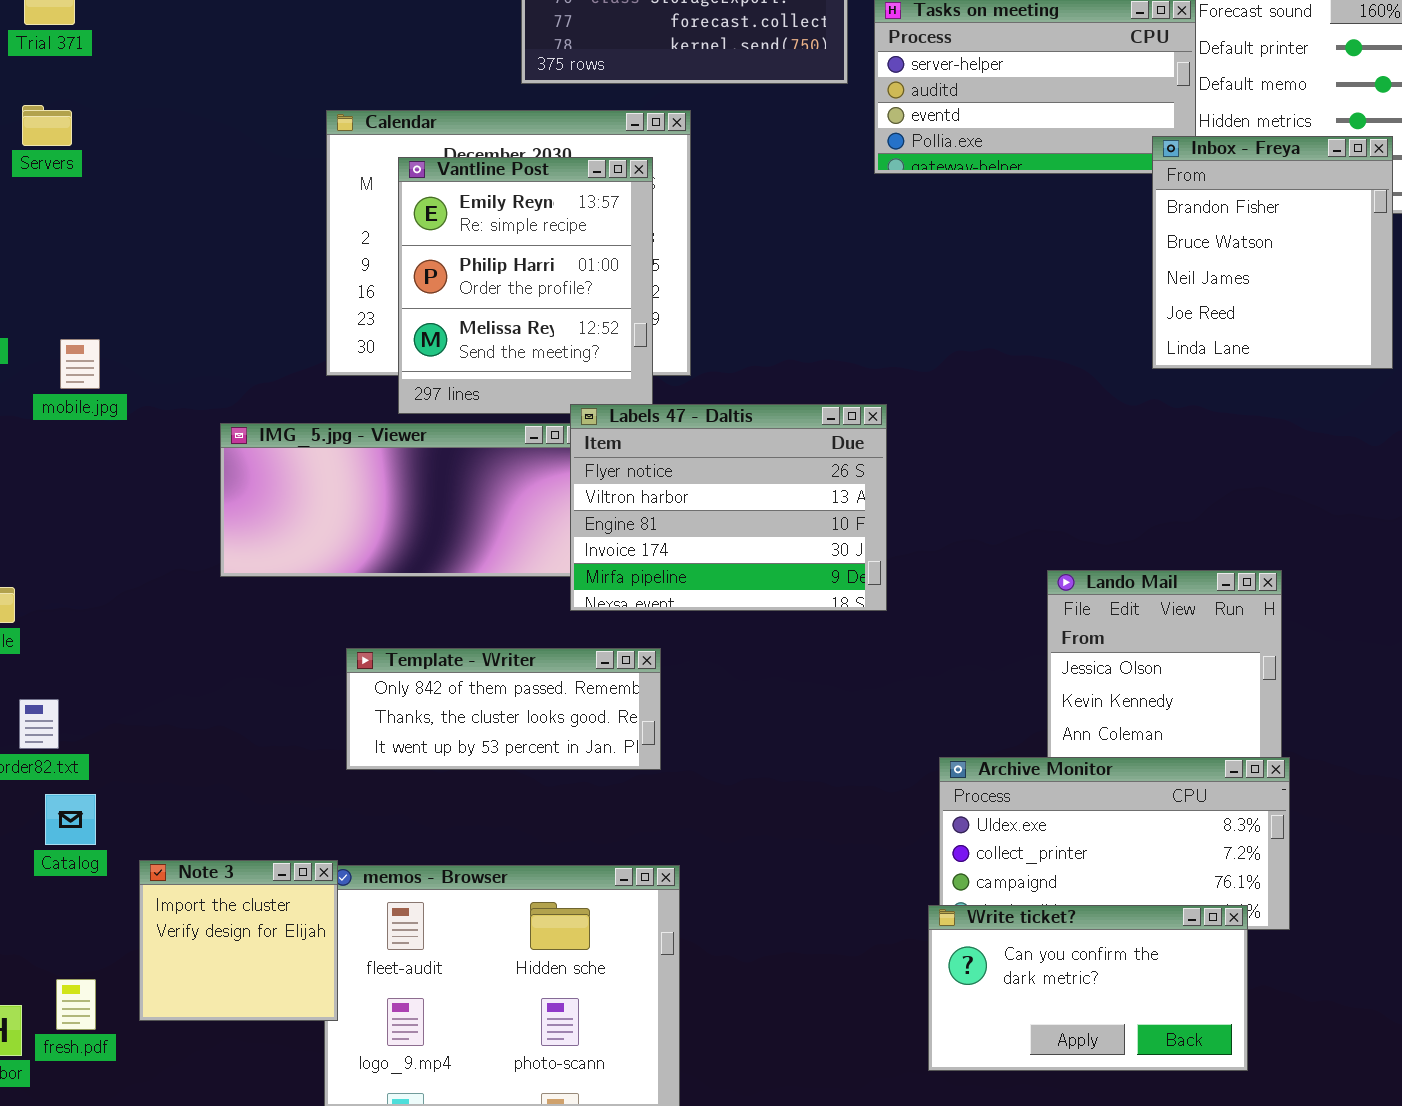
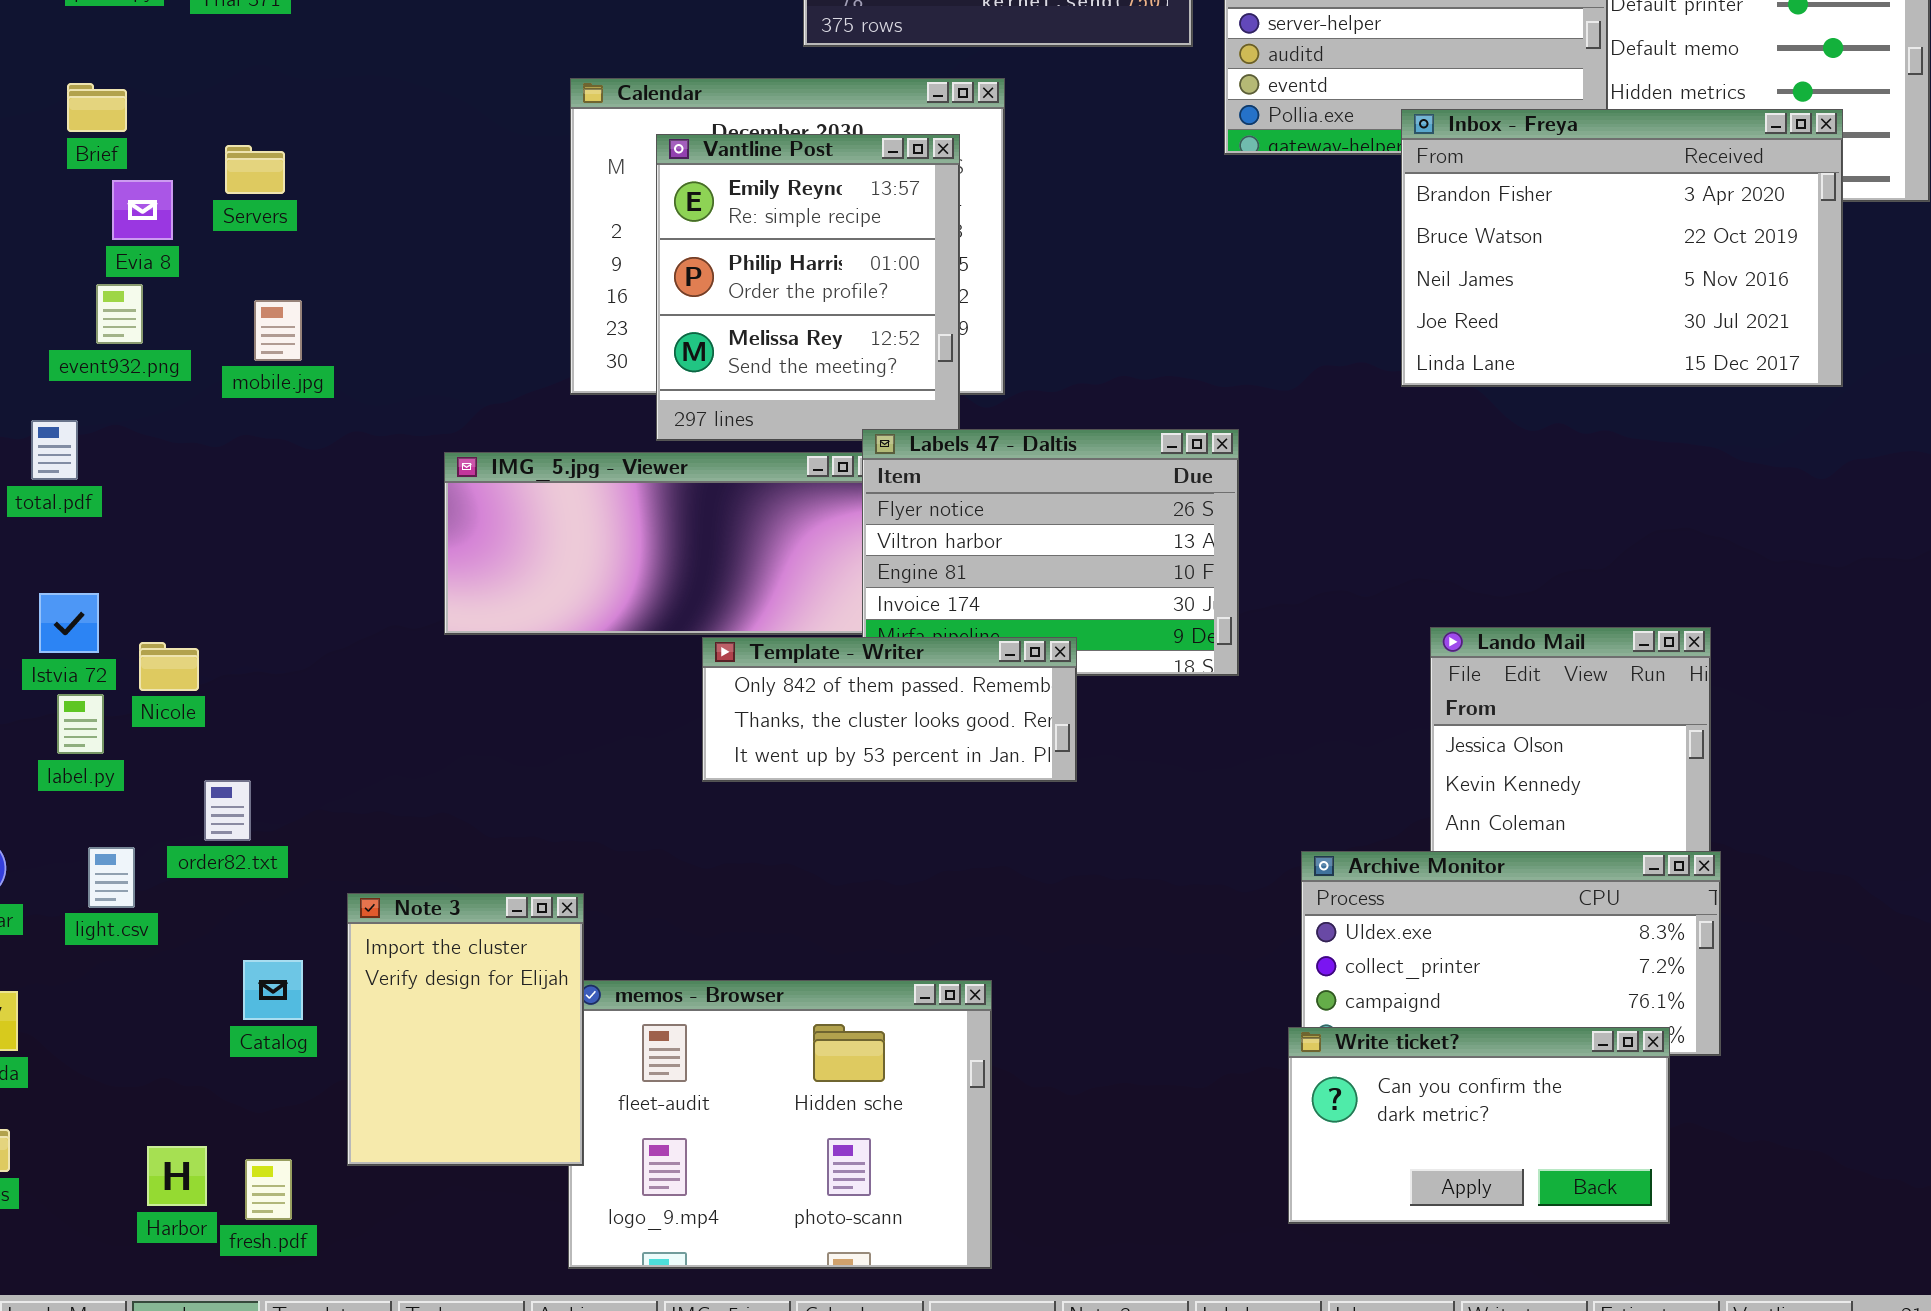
Servers: [22,105,72,146] -> [225,145,285,194], moved
Inbox - Freya: [1152,136,1393,369] -> [1401,109,1843,387], resized
mobile.jpg: [60,339,100,389] -> [254,300,302,361], moved
Template - Writer: [346,648,661,770] -> [702,637,1077,782], moved
Catalog: [45,794,96,845] -> [243,960,303,1020], moved
Note 3: [139,860,338,1021] -> [347,893,584,1166], resized
fresh.pdf: [56,979,96,1030] -> [245,1159,292,1220], moved

